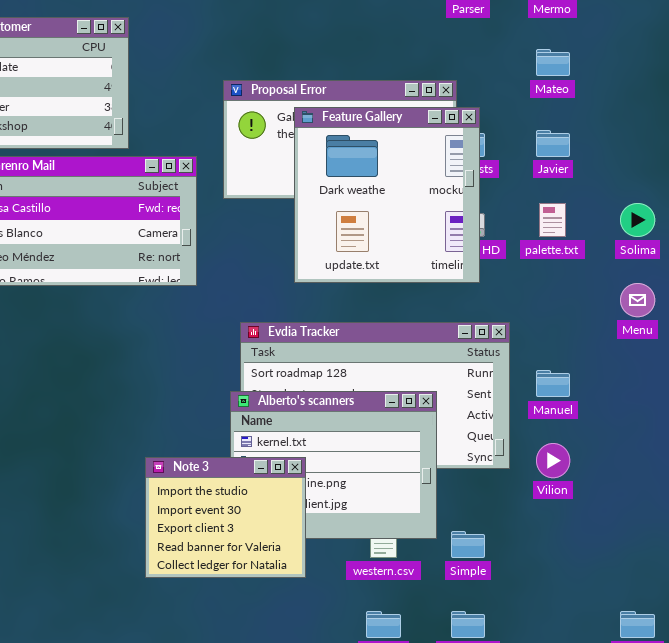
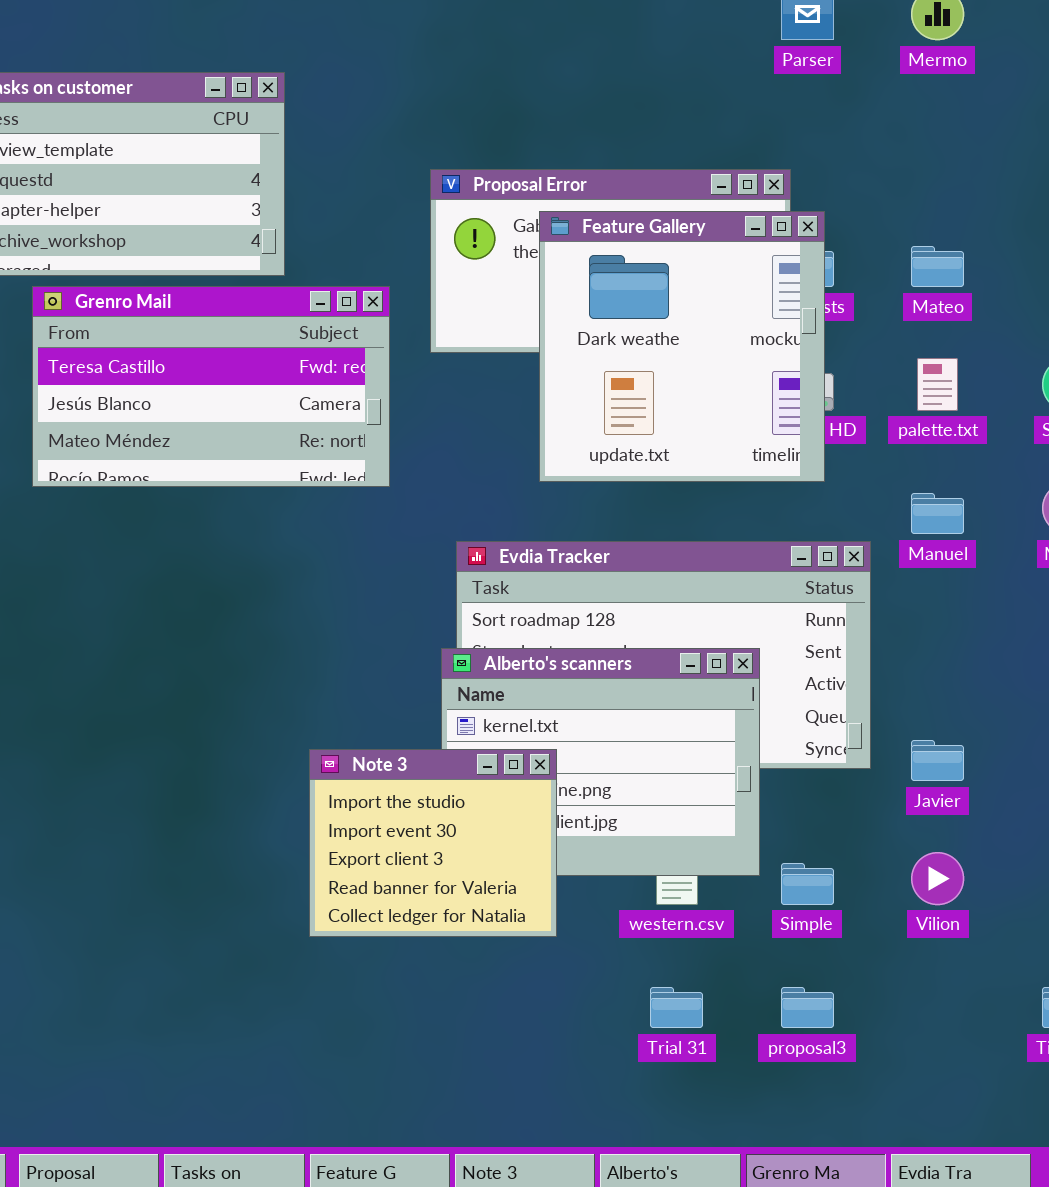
Mateo: [536,49,570,76] -> [911,246,964,287], moved
Javier: [536,130,570,157] -> [911,740,964,781], moved
Manuel: [536,370,570,397] -> [911,493,964,534], moved
Vilion: [536,443,570,478] -> [911,852,964,905], moved

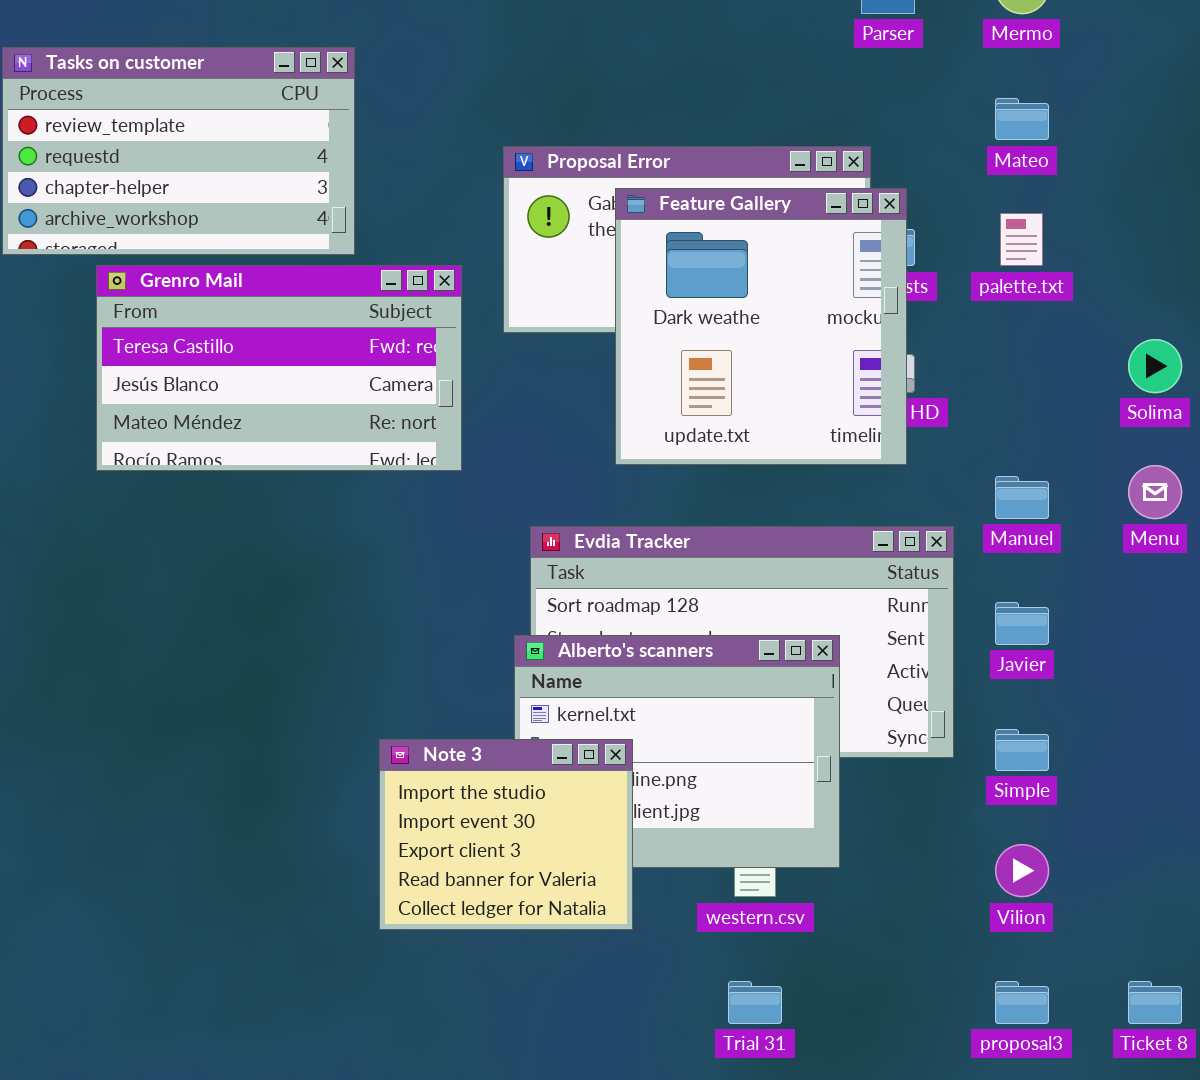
Mateo: [911,246,964,287] -> [995,98,1049,140], moved
palette.txt: [917,358,958,411] -> [1000,213,1043,266], moved
Javier: [911,740,964,781] -> [995,602,1049,645], moved
Simple: [781,863,834,905] -> [995,729,1049,771], moved
proposal3: [781,987,834,1028] -> [995,981,1049,1024], moved

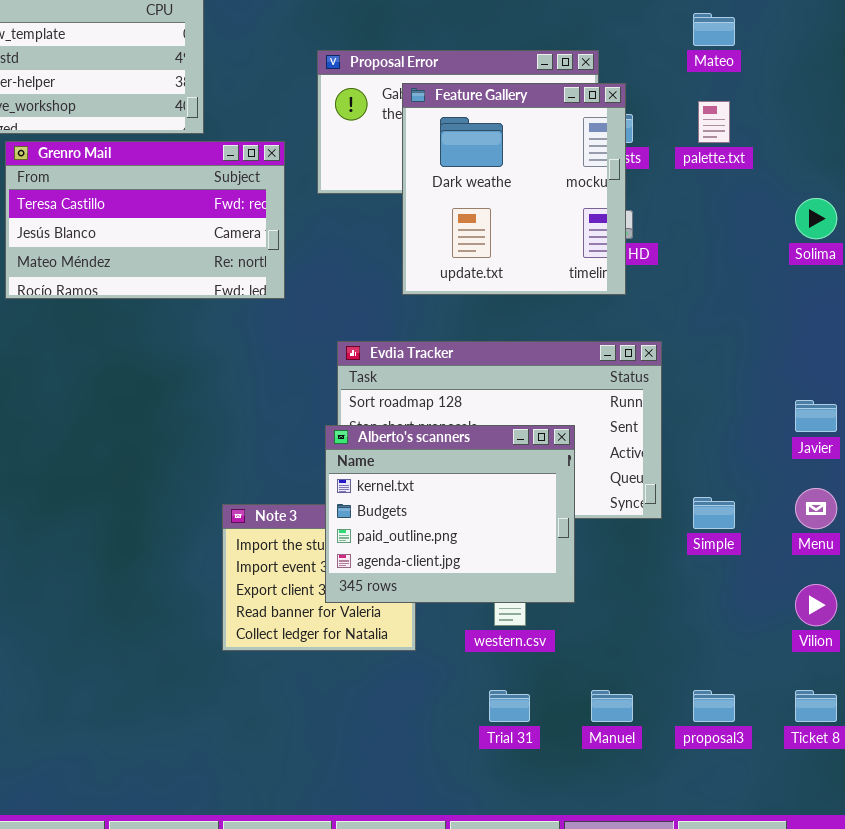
Menu: [1128,465,1182,519] -> [795,488,837,529], moved
Manuel: [995,476,1049,519] -> [591,690,633,722], moved
Javier: [995,602,1049,645] -> [795,400,837,432], moved
Alberto's scanners: [514,635,840,868] -> [325,425,575,603], raised
Vilion: [995,844,1049,897] -> [795,584,837,626], moved

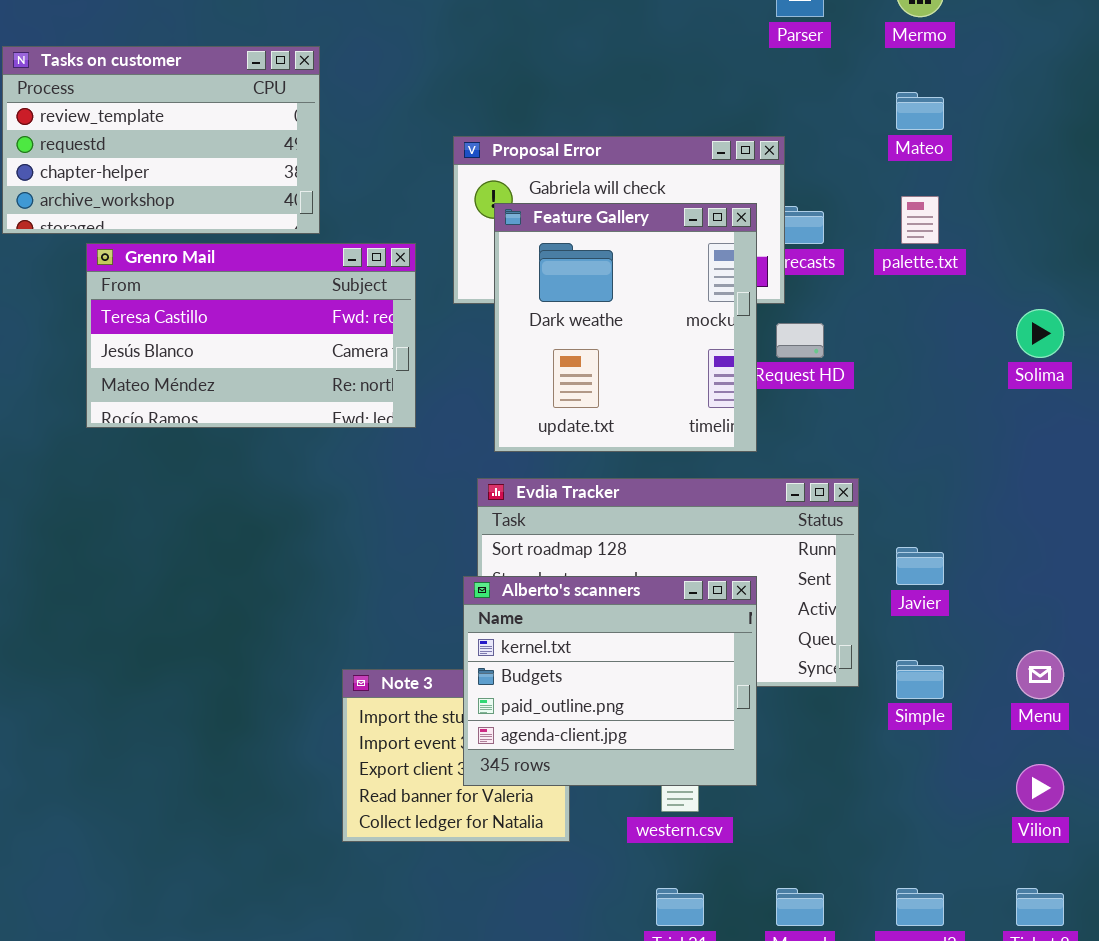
Feature Gallery: [402,83,626,295] -> [494,203,757,452], moved
Javier: [795,400,837,432] -> [896,547,944,585], moved

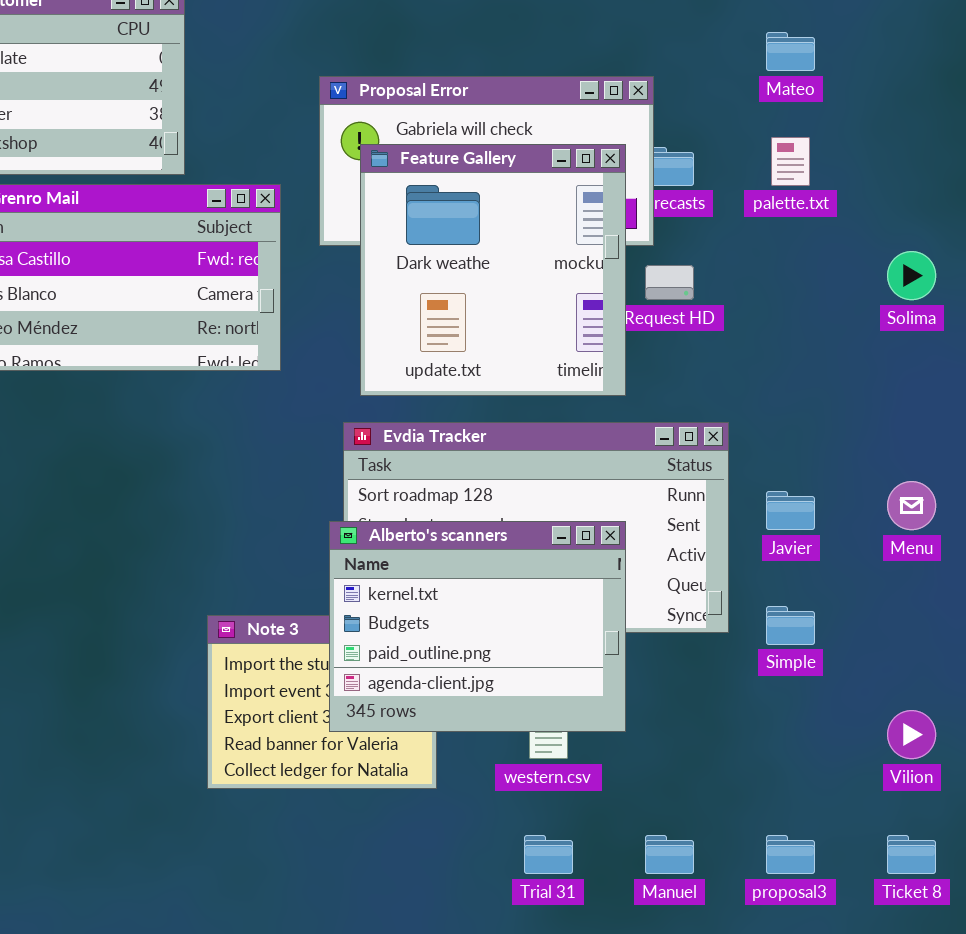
Menu: [1016,650,1064,699] -> [887,481,936,530], moved

